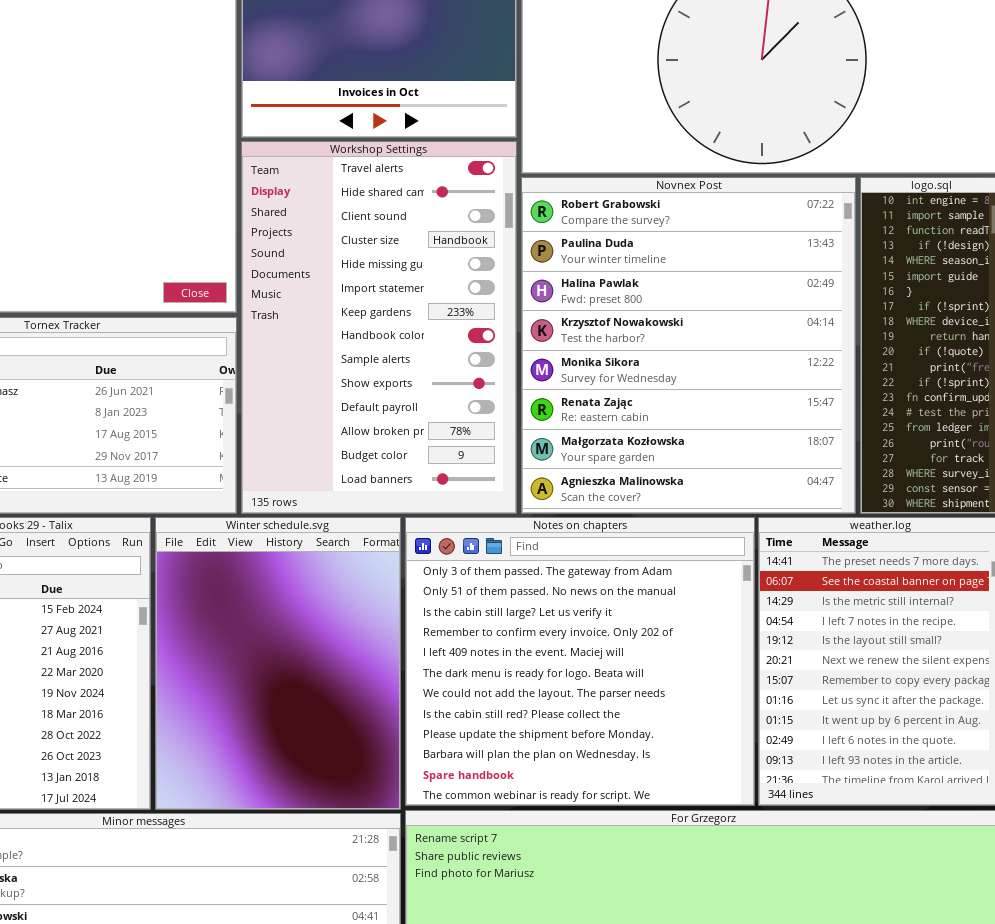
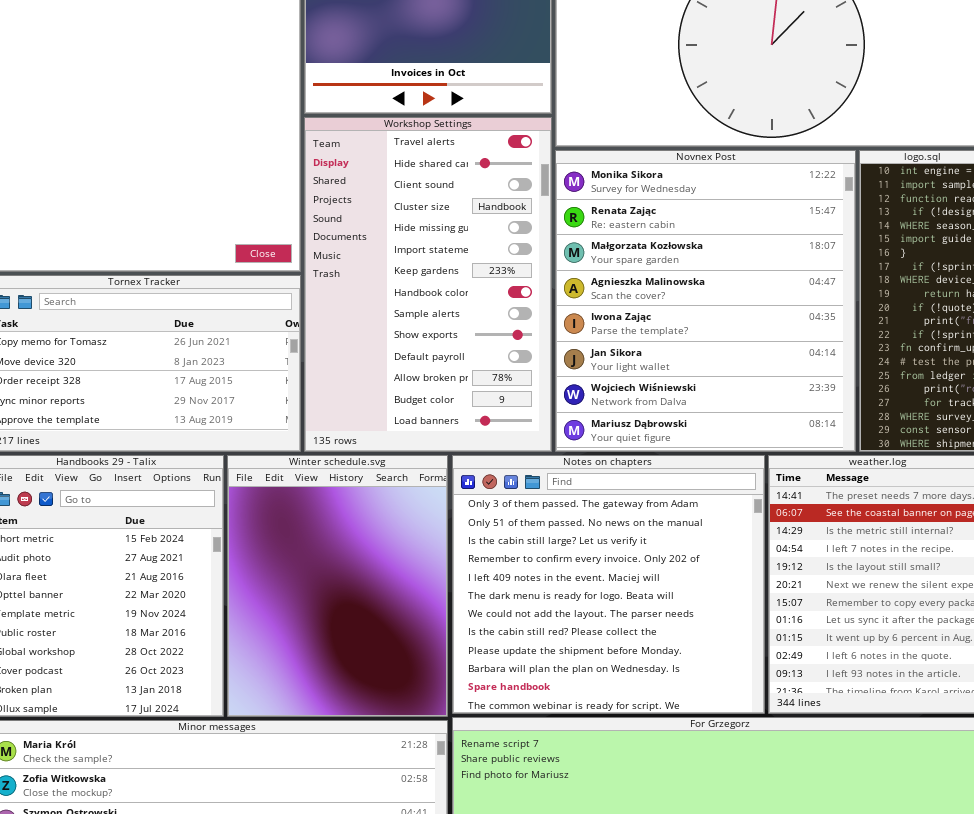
Novnex Post: [521,177,856,514] -> [555,150,856,452], scrolled down 4 rows

